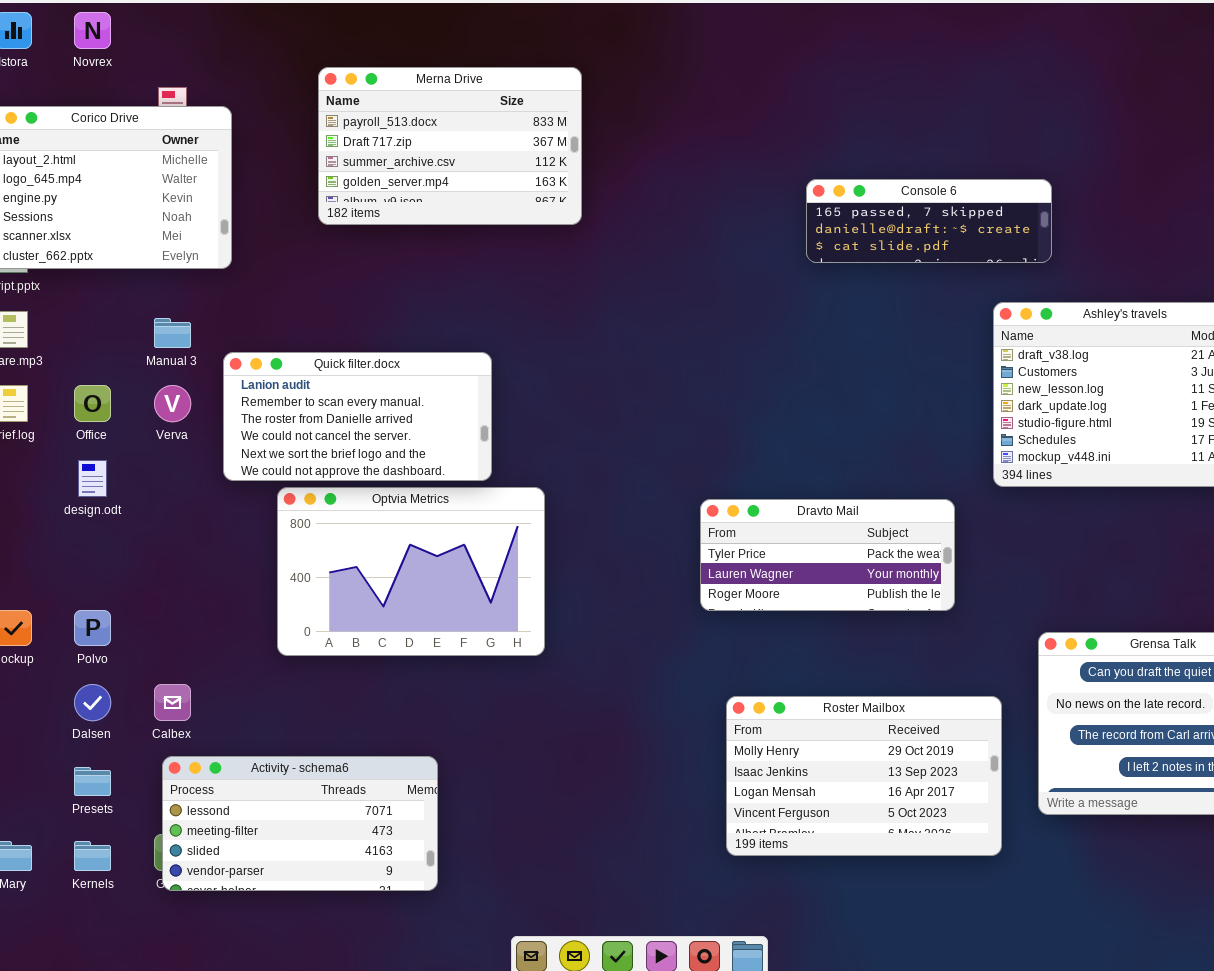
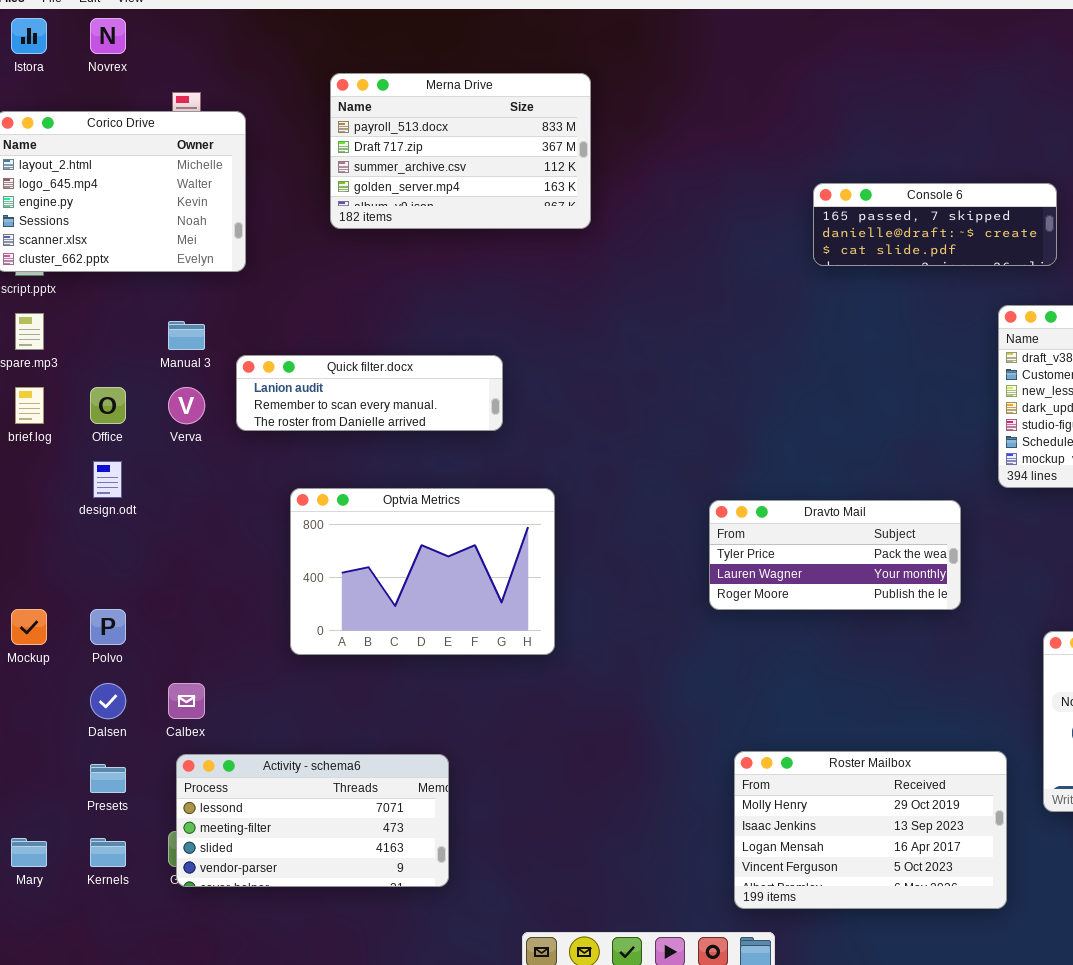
Quick filter.docx: [223,352,492,481] -> [236,355,503,431], resized
Roster Mailbox: [726,696,1002,856] -> [734,751,1007,909], moved

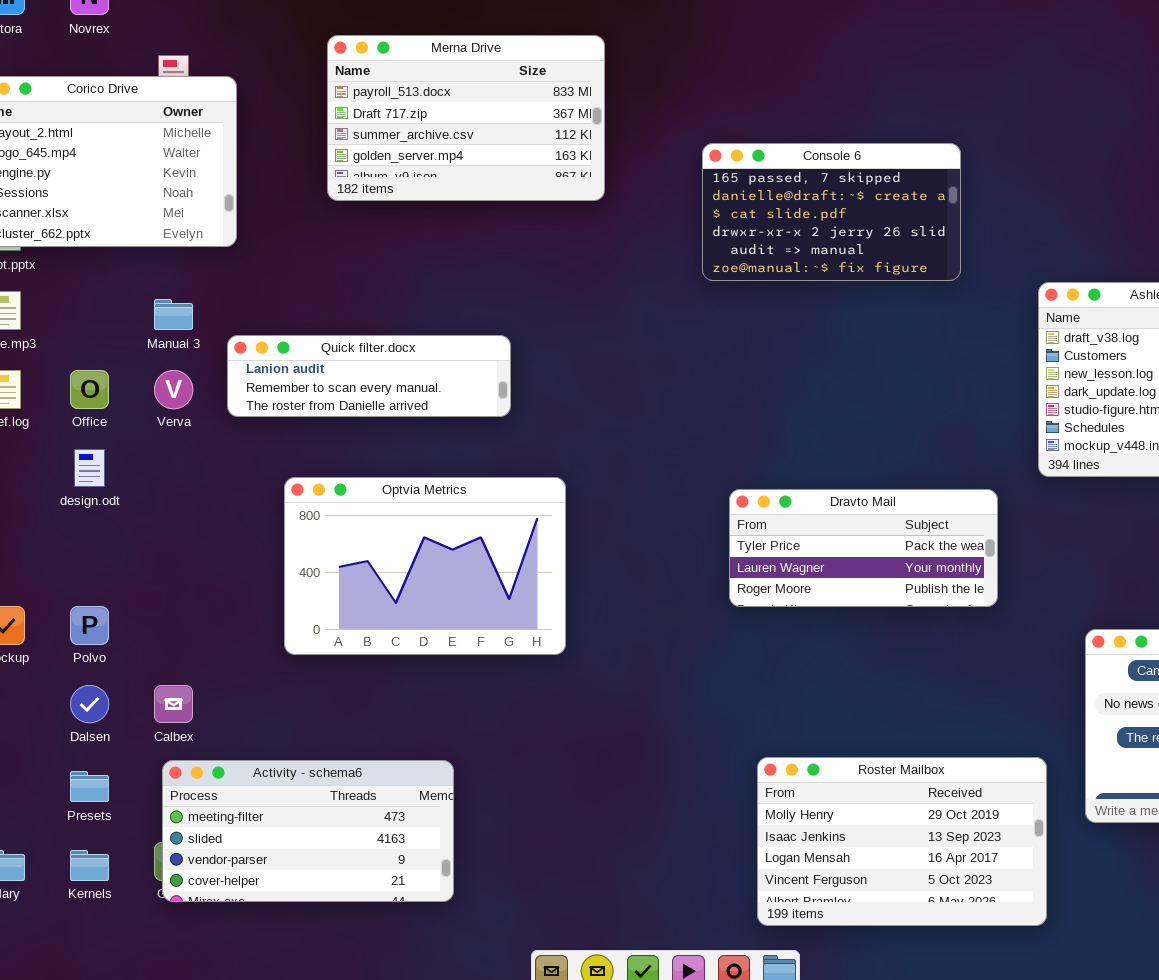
Console 6: [813,183,1057,266] -> [702,143,961,281], moved, resized
Activity - schema6: [176,754,449,887] -> [162,760,454,902], scrolled down 1 row

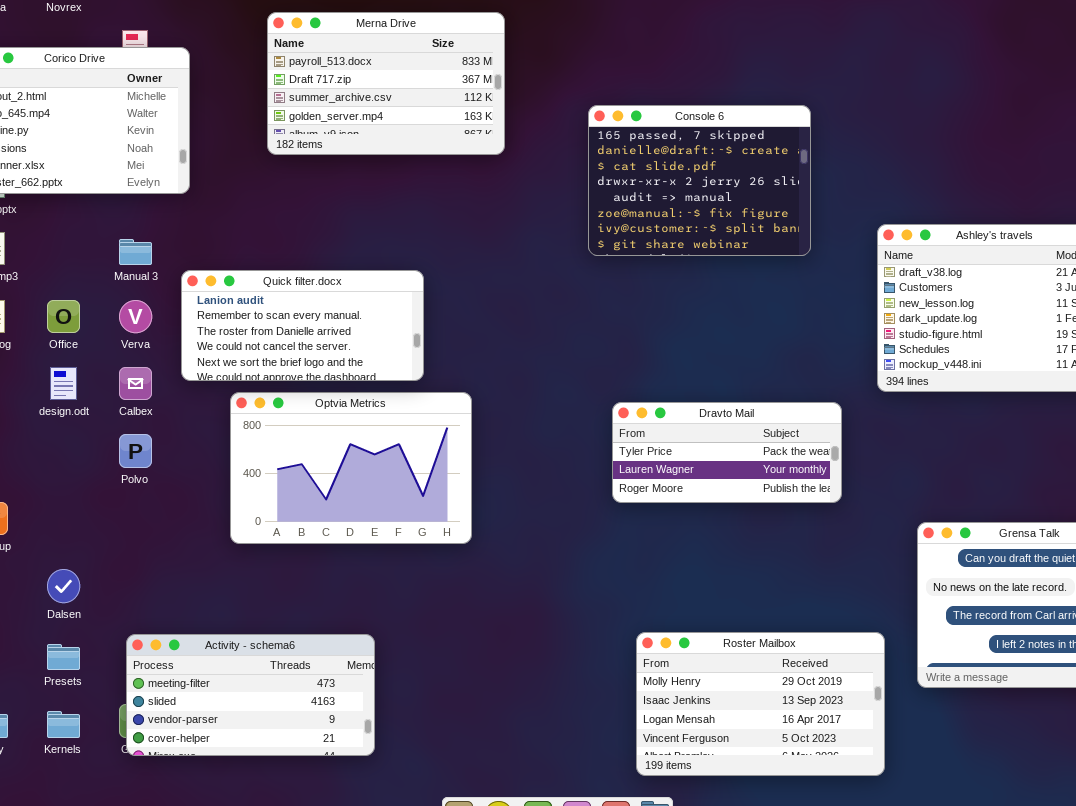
Console 6: [702,143,961,281] -> [588,105,811,256], resized
Quick filter.docx: [227,335,511,417] -> [181,270,424,381], resized
Polvo: [70,606,109,645] -> [119,434,152,468], moved
Calbex: [154,685,193,723] -> [119,367,152,400], moved

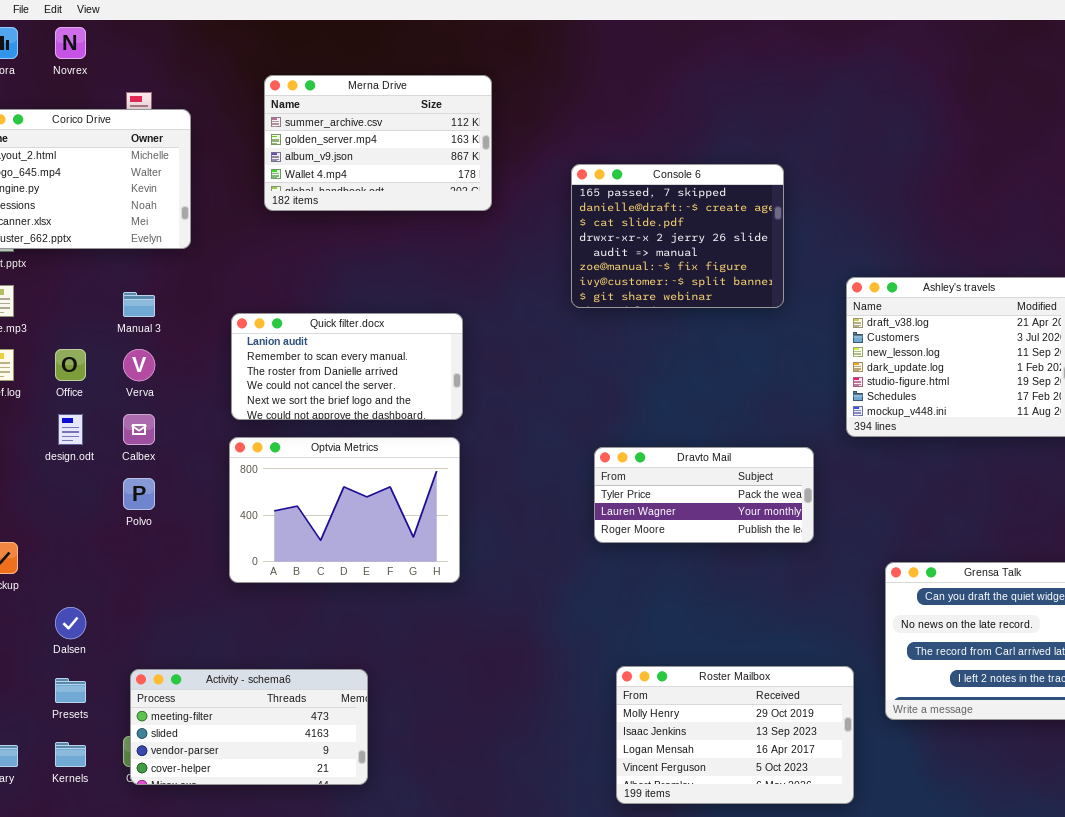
Merna Drive: [267,12,505,155] -> [264,75,492,211], scrolled down 2 rows
Quick filter.docx: [181,270,424,381] -> [231,313,463,420], moved

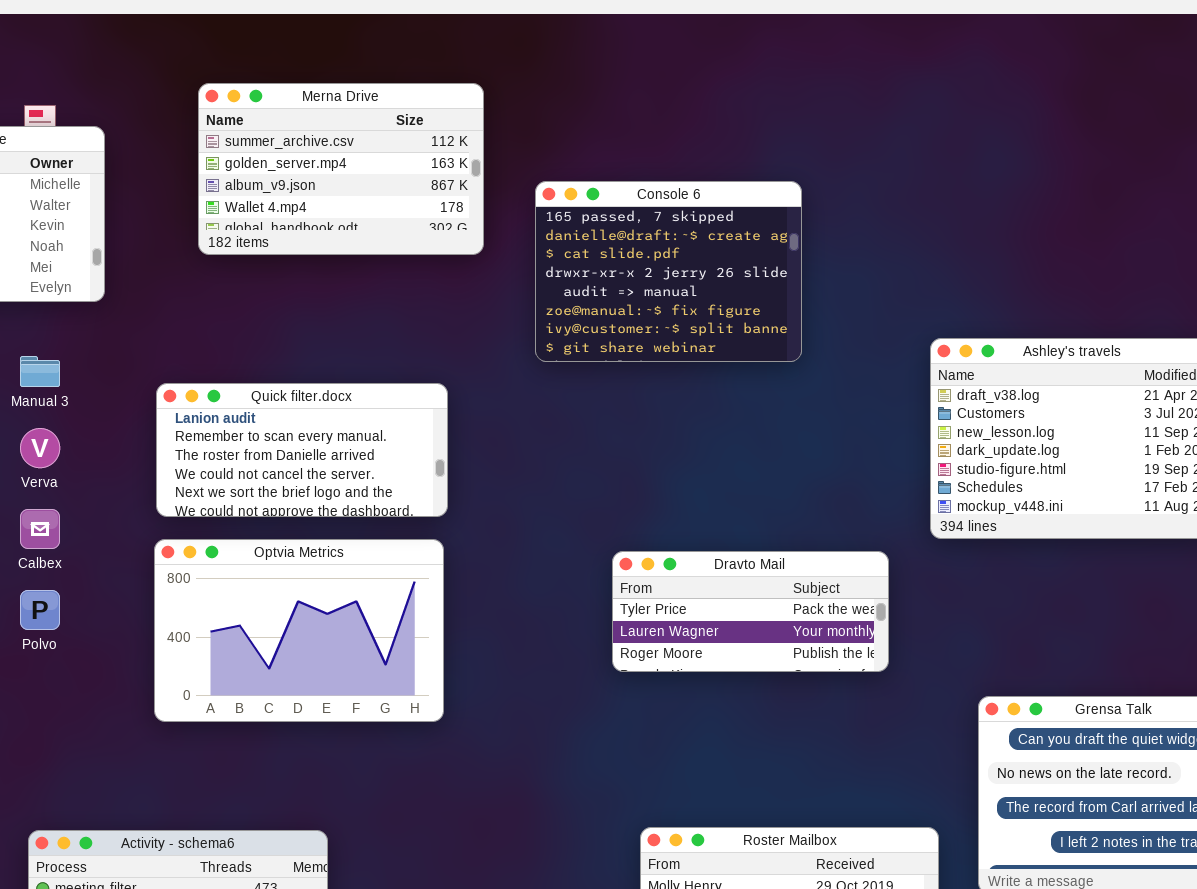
Console 6: [571,164,784,308] -> [535,181,802,362], moved

